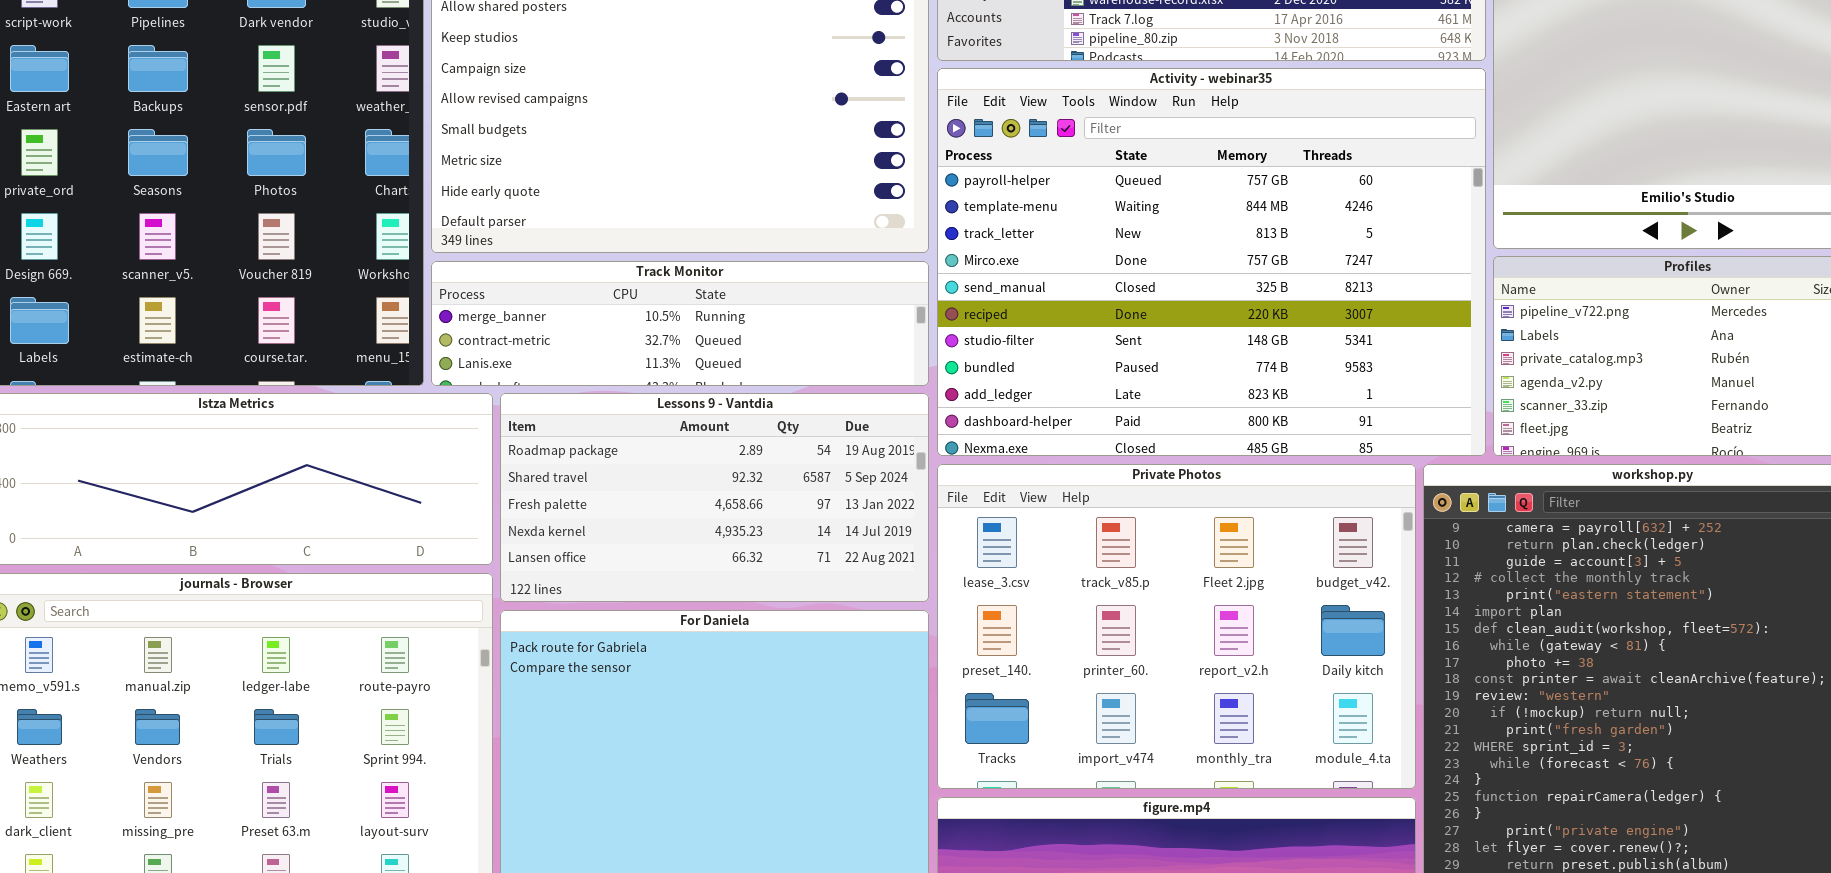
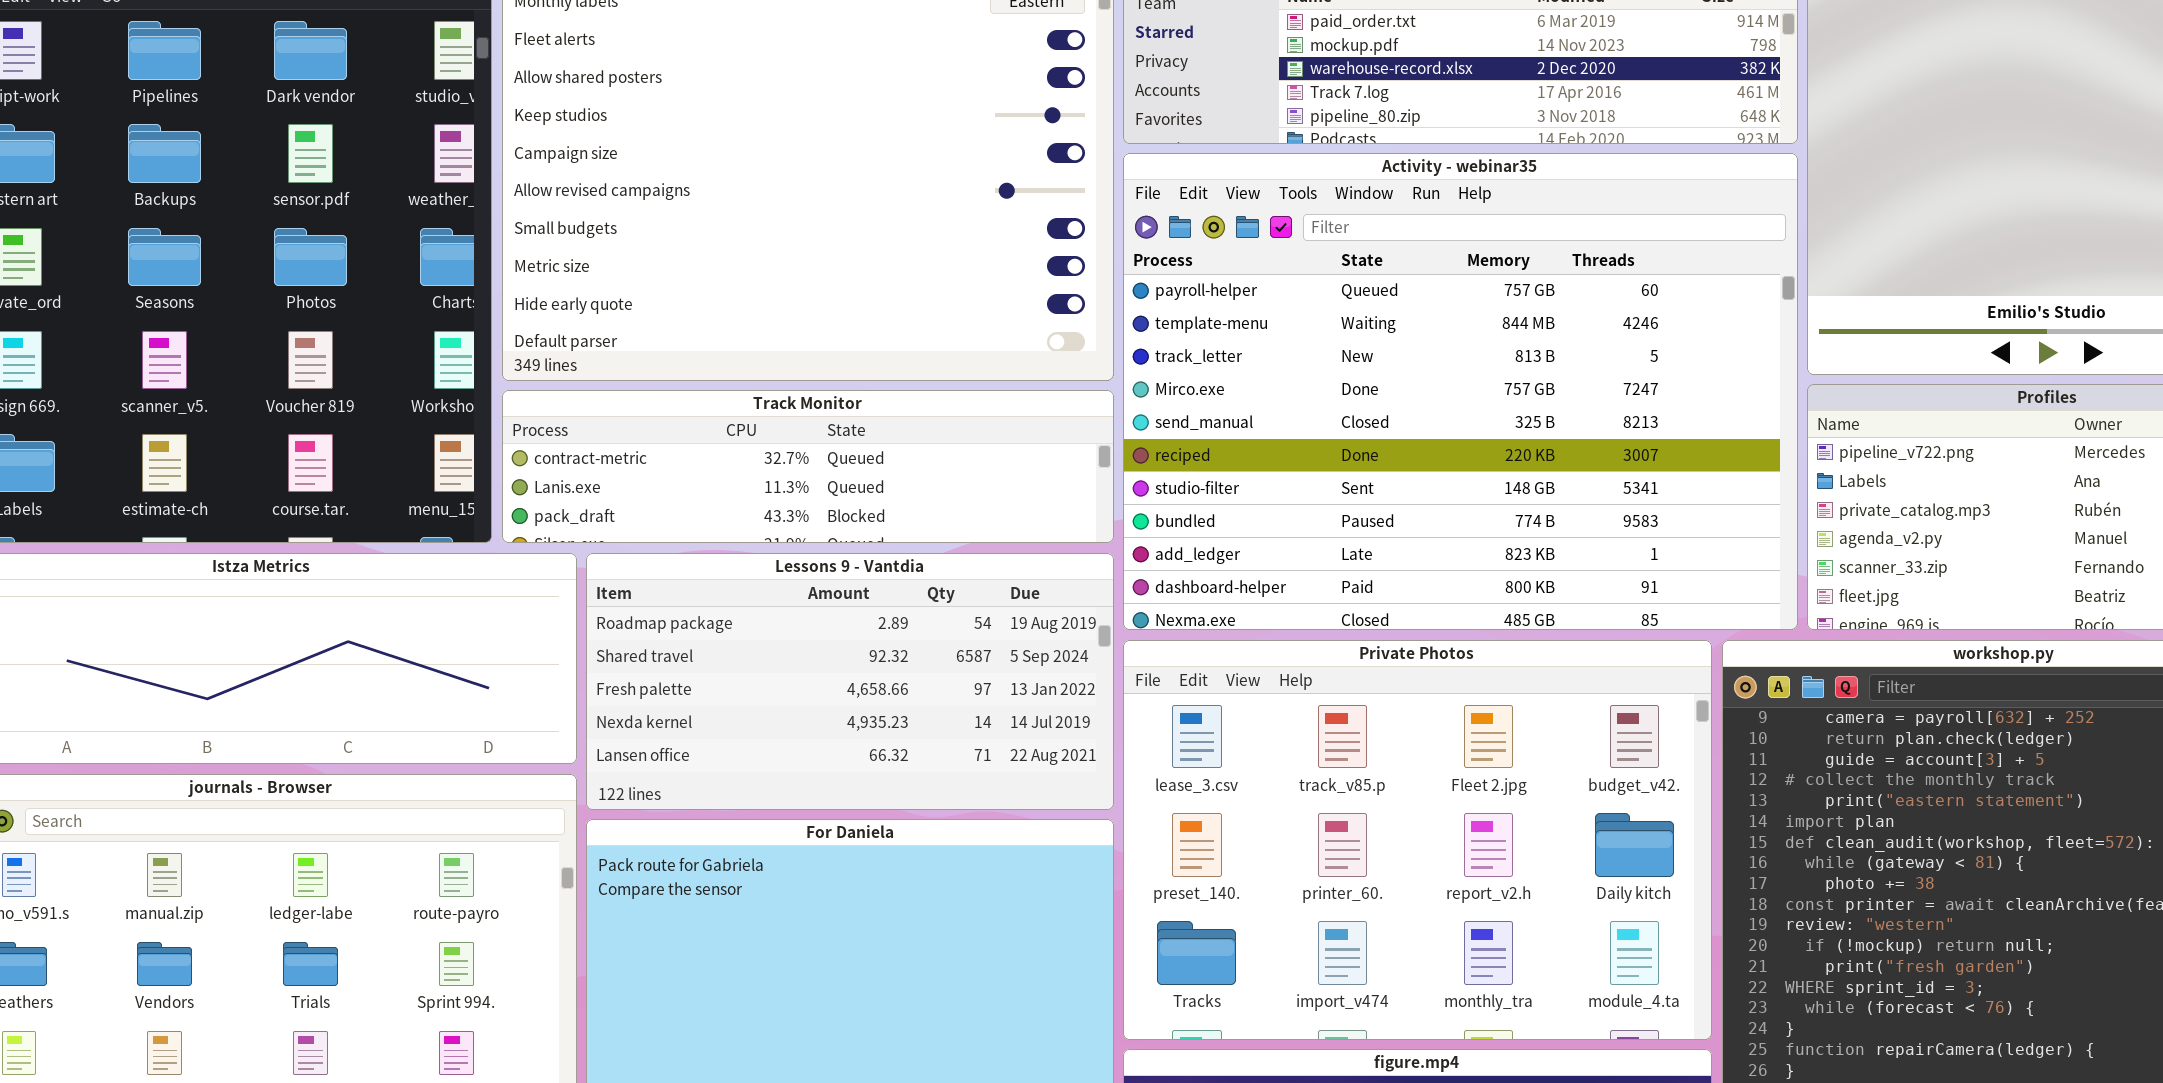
Track Monitor: [431,261,929,386] -> [502,390,1114,543], scrolled down 1 row

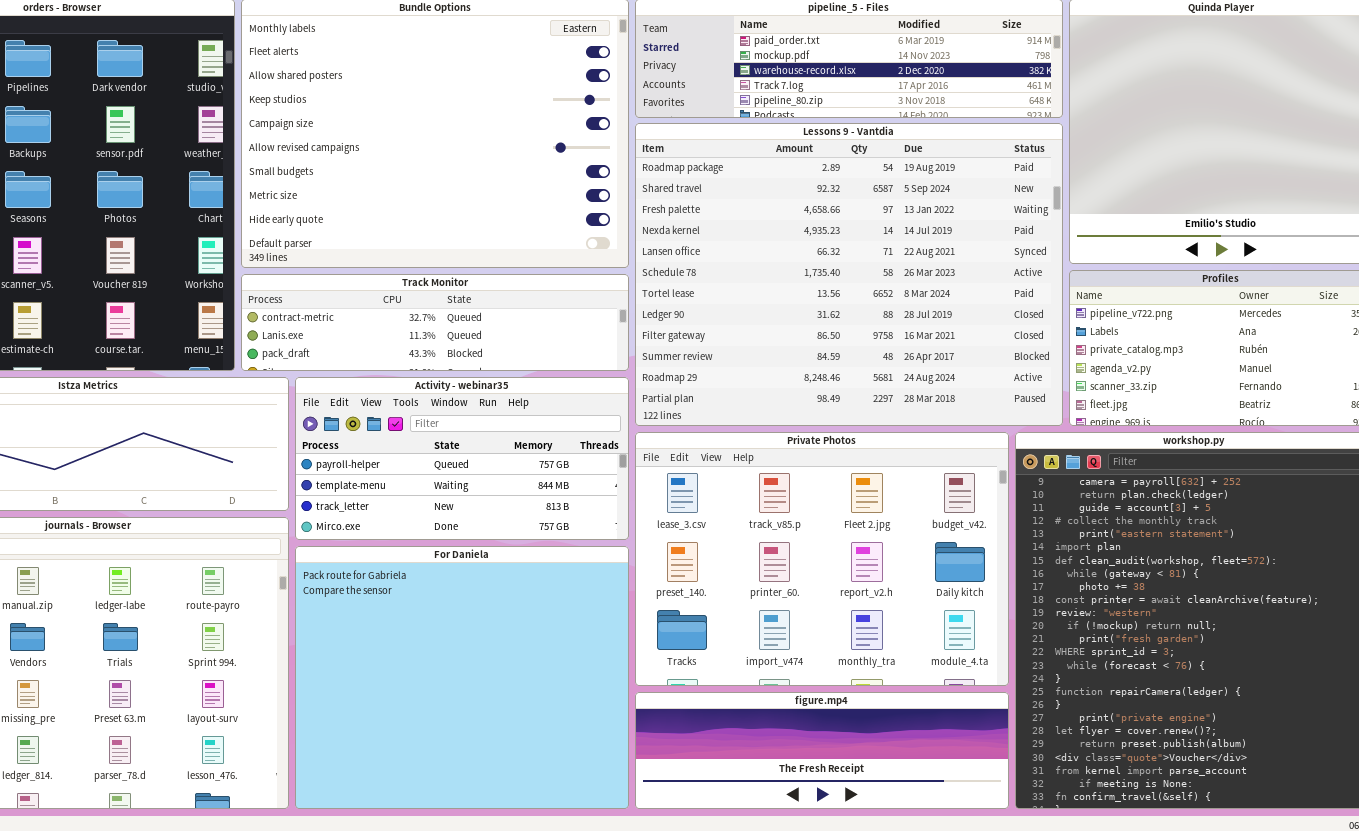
Activity - webinar35: [1123,153,1798,630] -> [295,377,629,540], moved, resized
Lessons 9 - Vantdia: [586,553,1114,810] -> [635,123,1063,426], moved, resized

